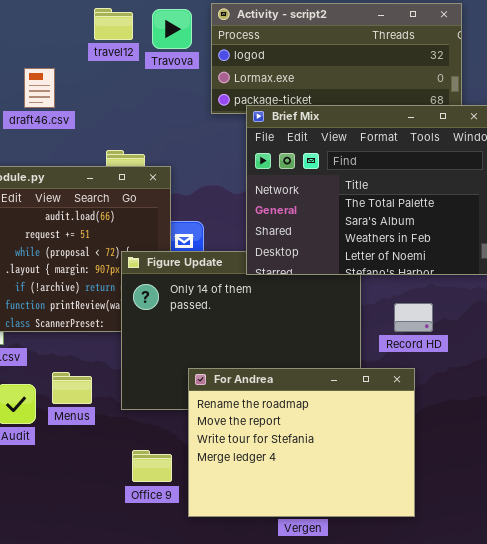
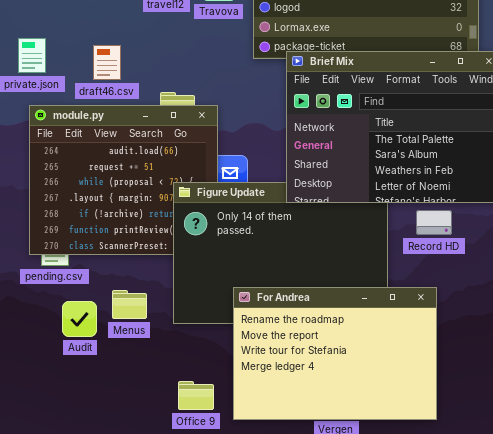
draft46.csv: [24,68,55,108] -> [93,45,121,80], moved
Record HD: [394,303,433,332] -> [416,210,452,235], moved
Office 9: [132,450,172,482] -> [178,381,214,410], moved

